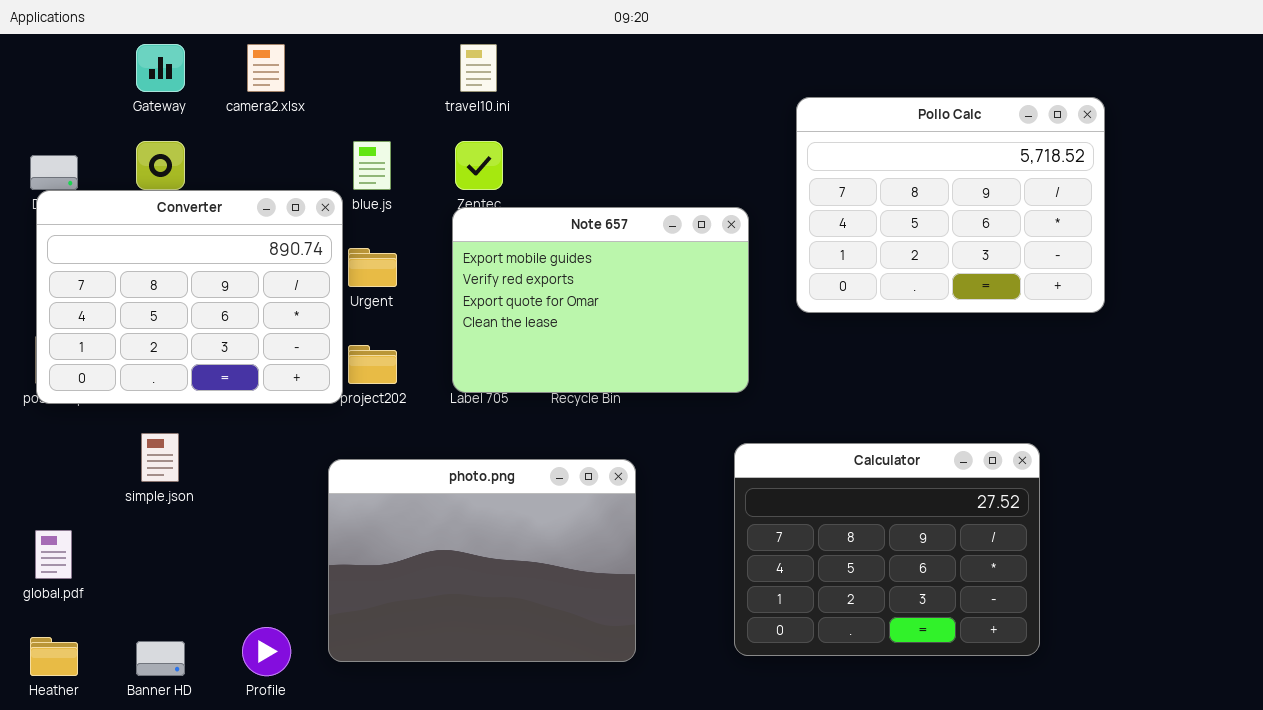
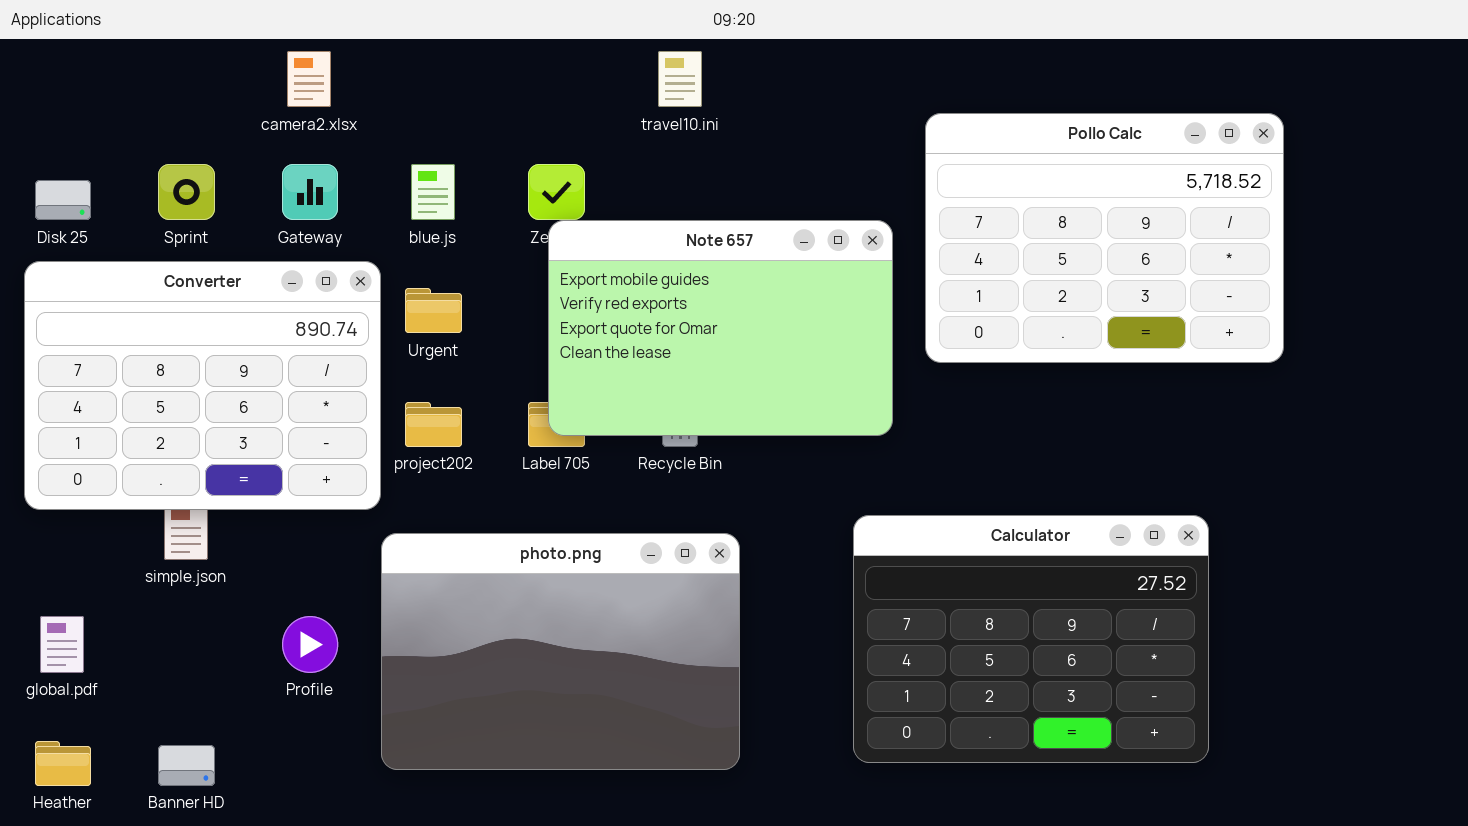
Gateway: [136,44,185,92] -> [282,164,338,220], moved
travel10.ini: [460,44,497,92] -> [658,51,702,107], moved
Converter: [36,190,343,404] -> [24,261,381,510], moved
Note 657: [452,207,749,393] -> [548,220,893,436], moved
Profile: [242,627,291,676] -> [282,616,338,673], moved

